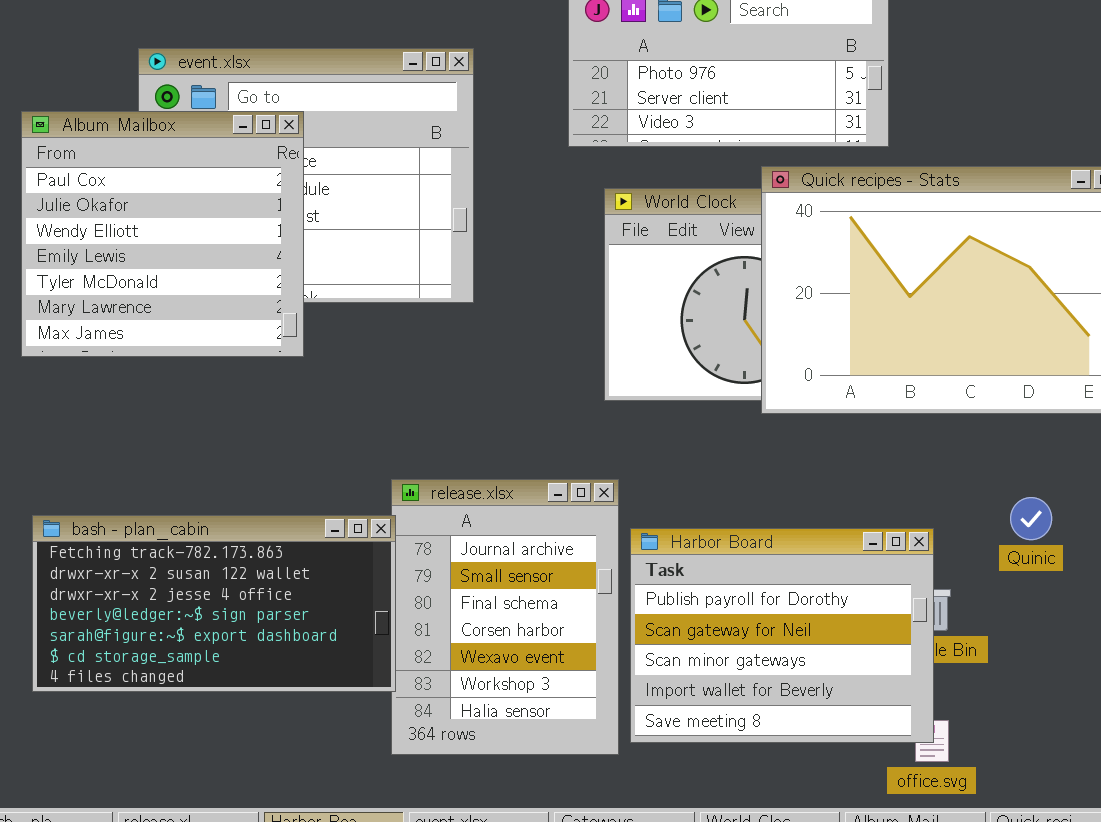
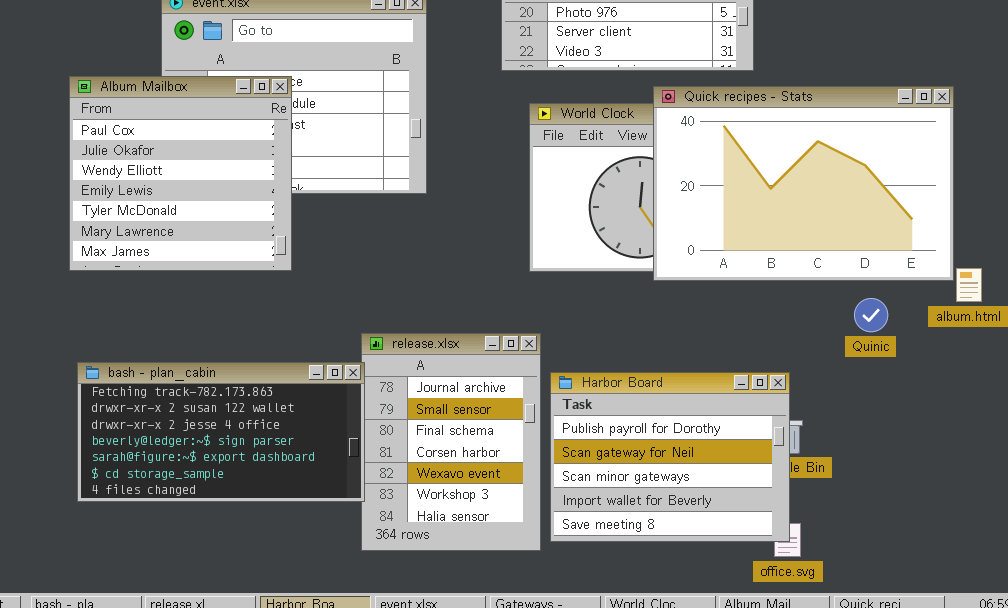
Album Mailbox: [21,111,304,357] -> [69,76,292,271], moved
Quinic: [1010,497,1052,540] -> [854,298,888,332], moved

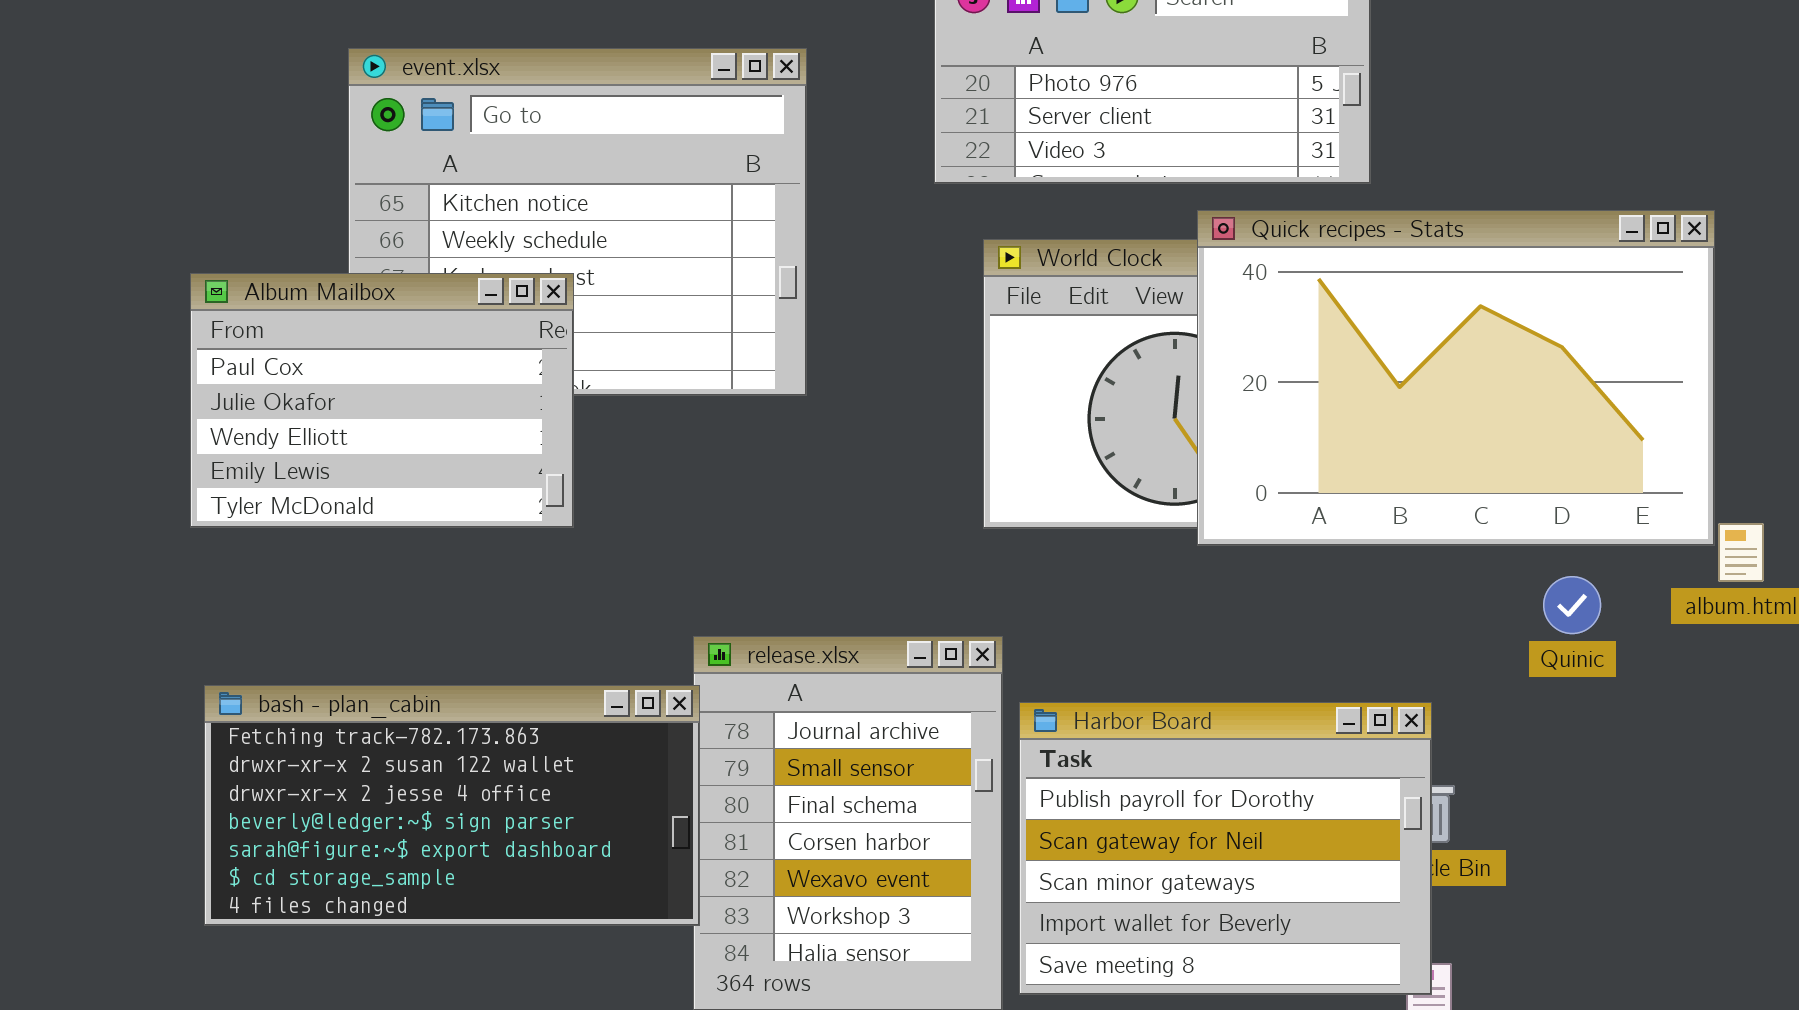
Album Mailbox: [69,76,292,271] -> [190,273,574,528], resized

